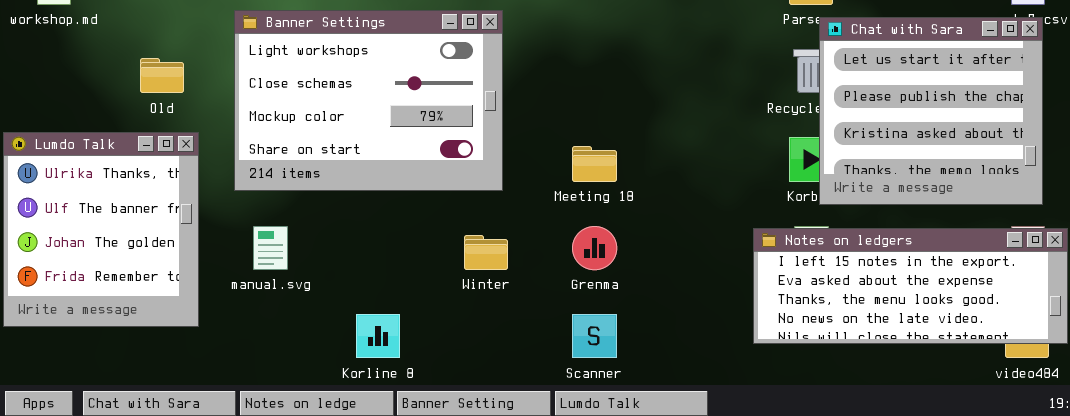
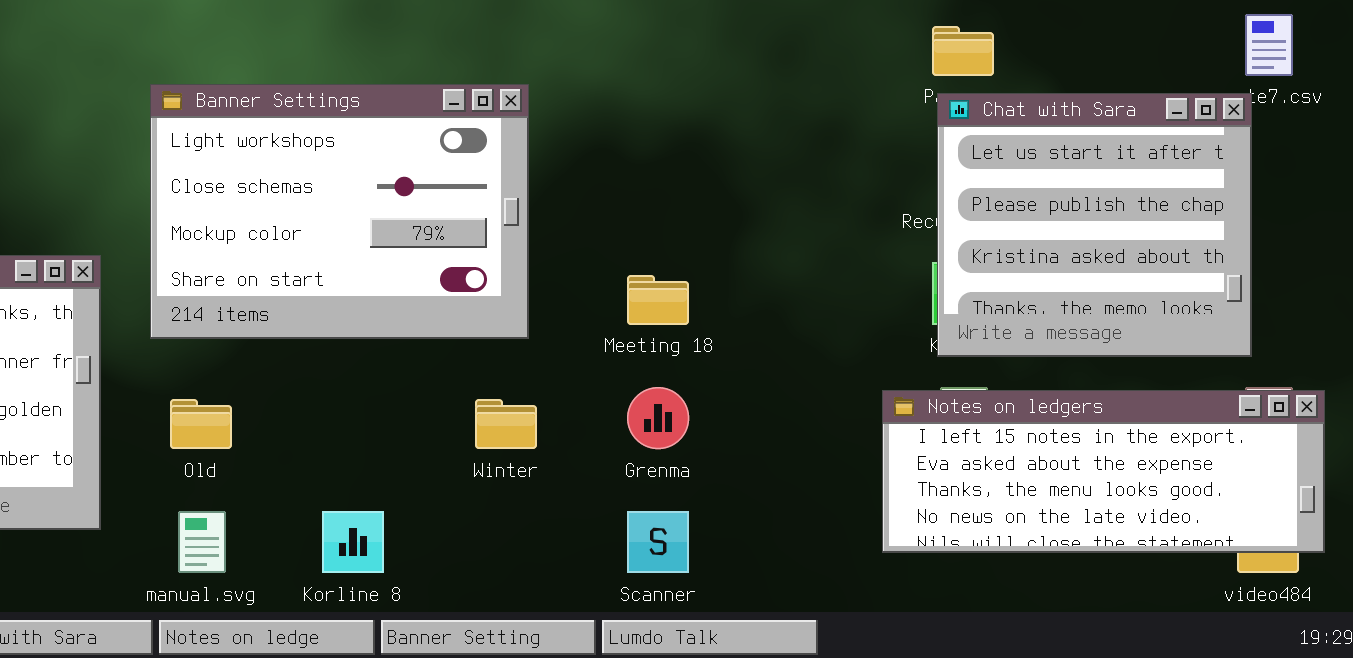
Chat with Sara: [819,17,1043,205] -> [937,93,1252,357], moved
Old: [140,58,184,93] -> [170,399,232,449], moved
manual.svg: [253,226,288,270] -> [178,511,226,573], moved

